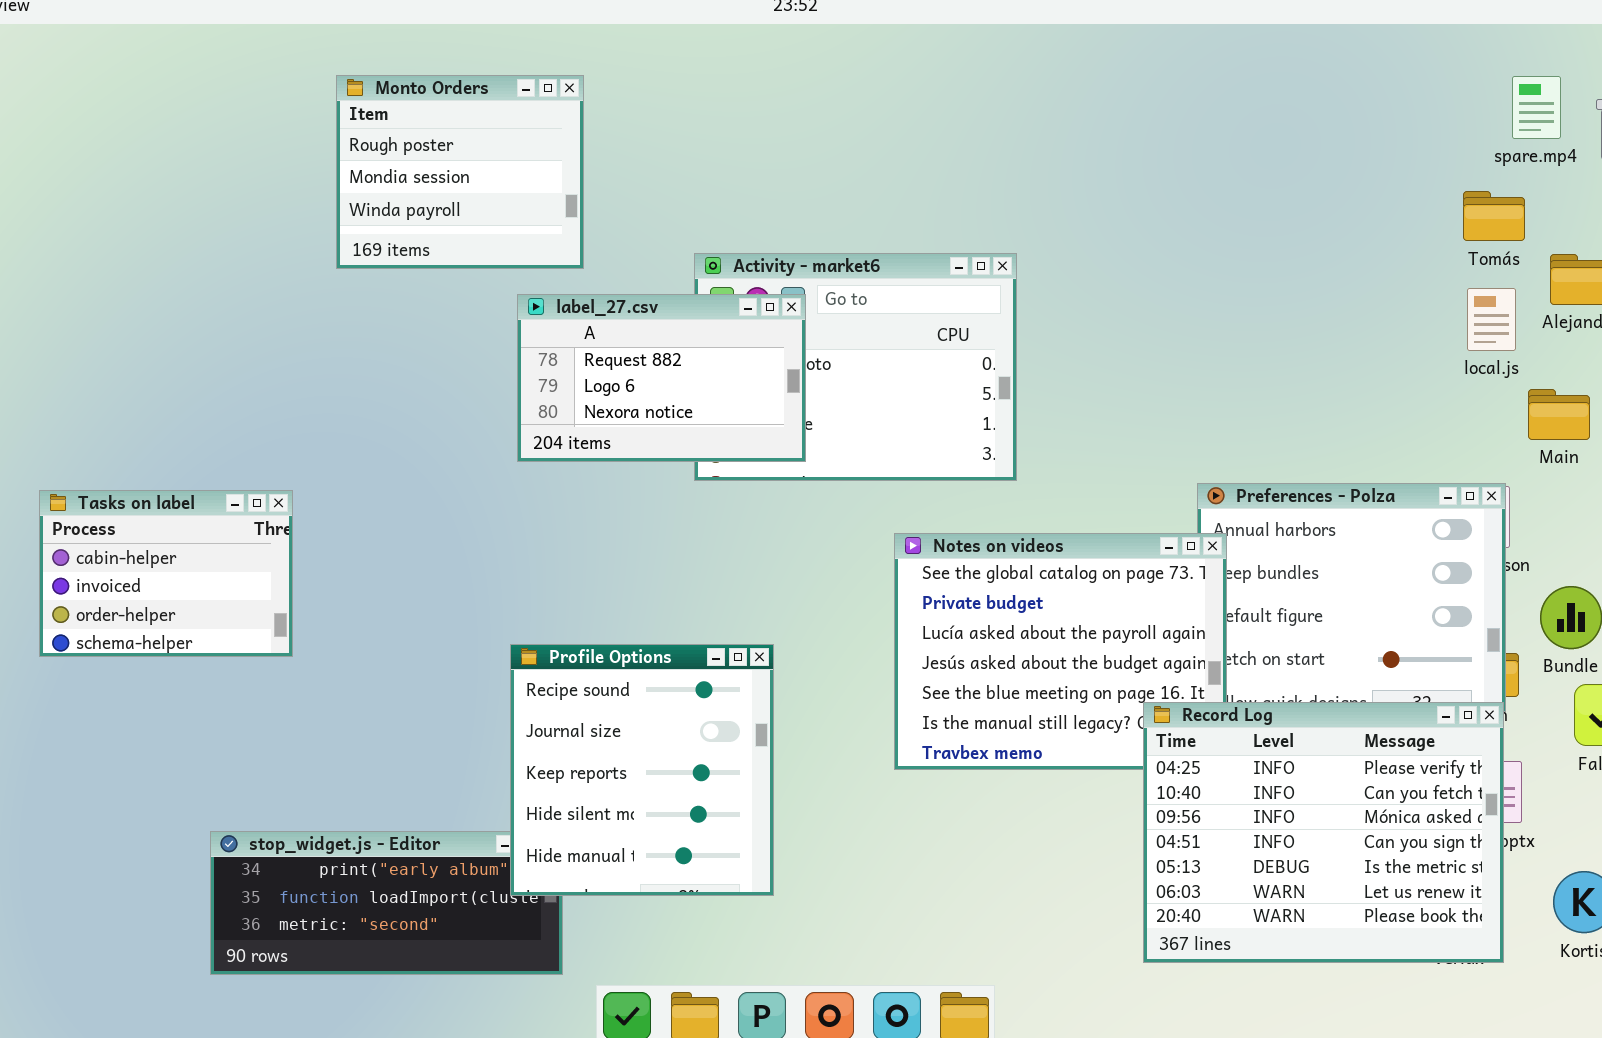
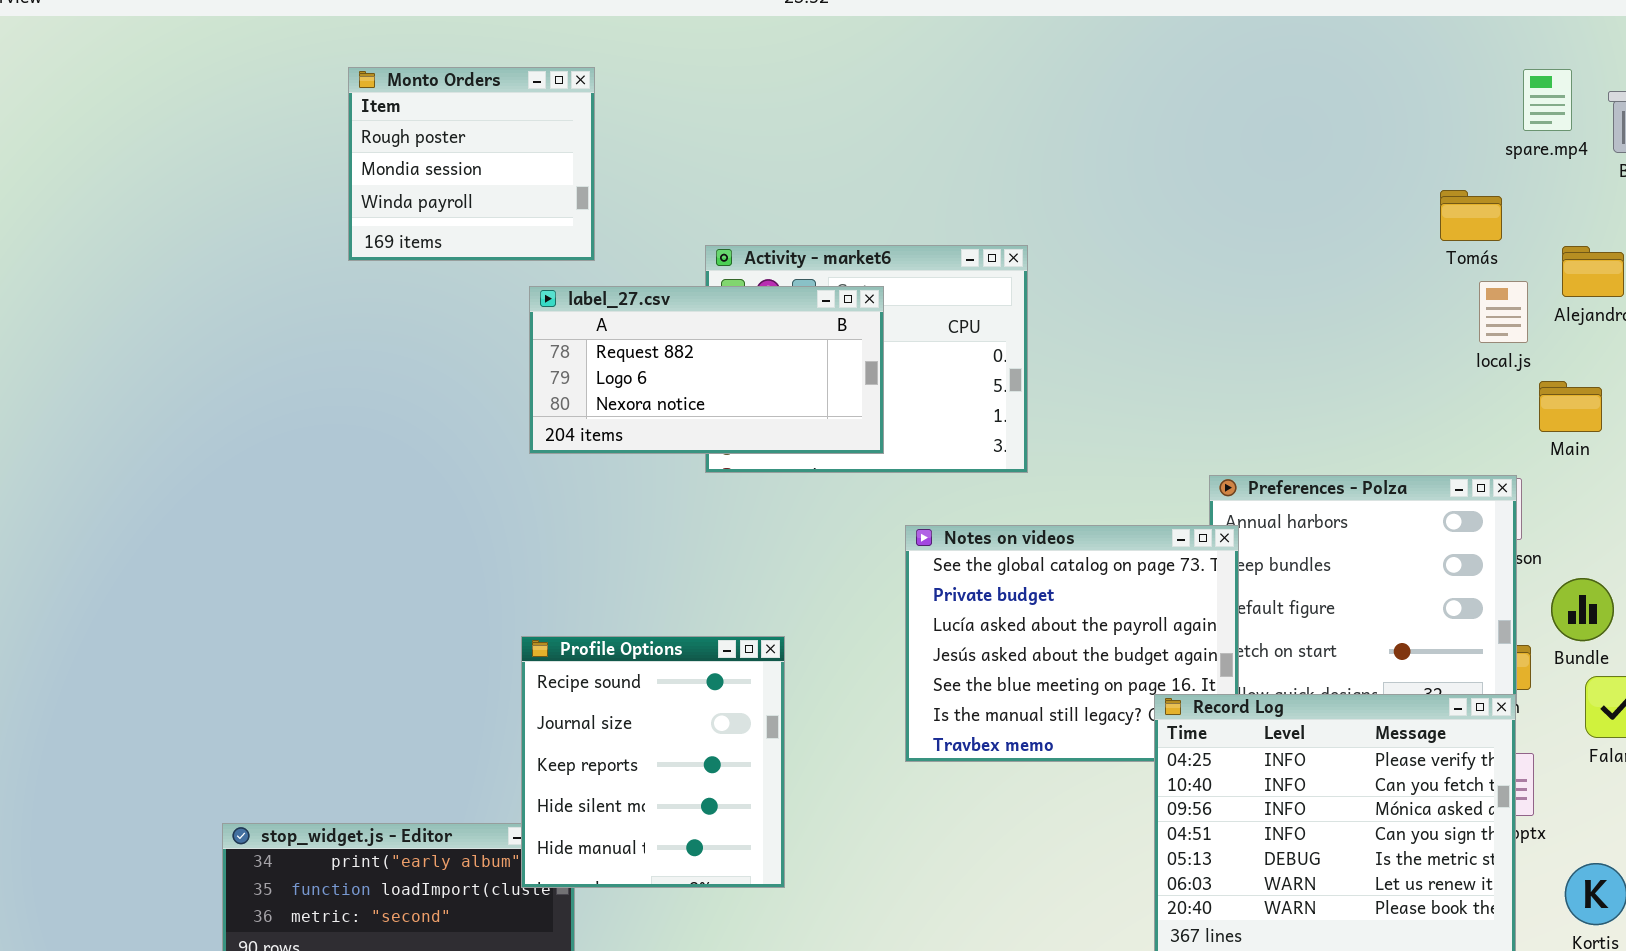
Tomás: [1463,191,1525,241] -> [1440,190,1502,241], moved
label_27.csv: [517,294,806,462] -> [529,286,884,454], resized
Tasks on label: [39,490,293,657] -> none, closed

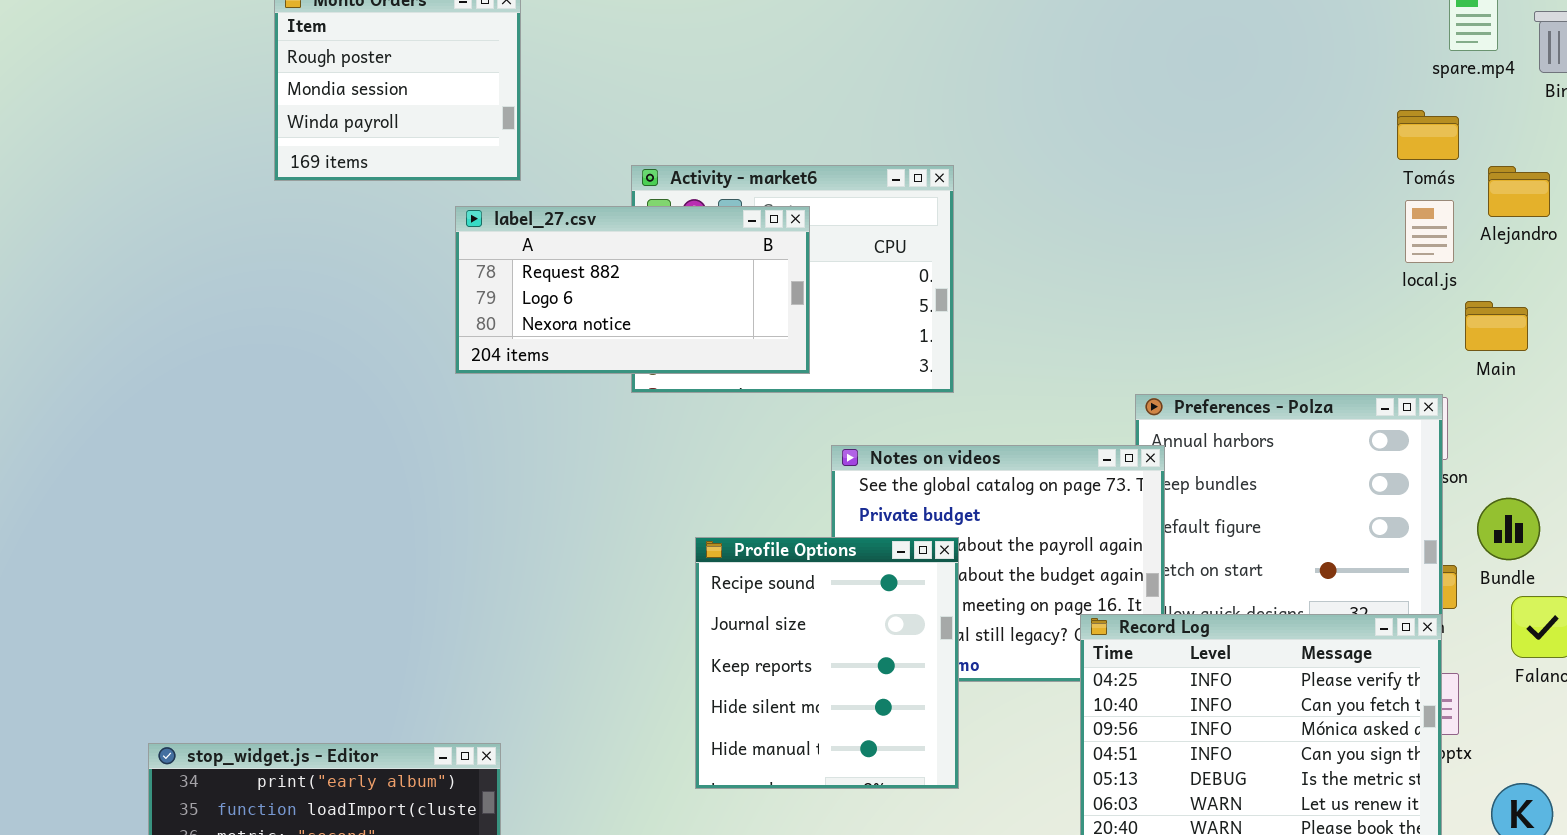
Tomás: [1440,190,1502,241] -> [1397,110,1459,160], moved
Profile Options: [521,636,785,888] -> [695,537,959,789], moved

